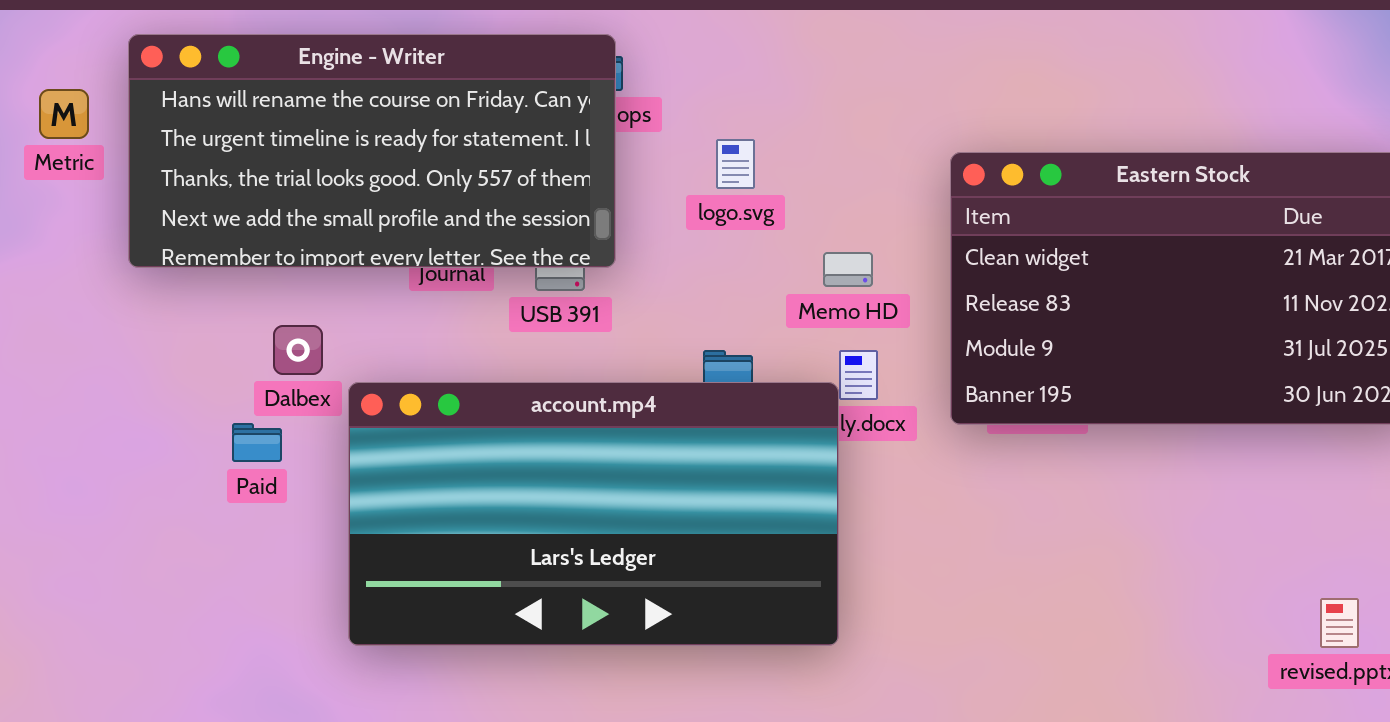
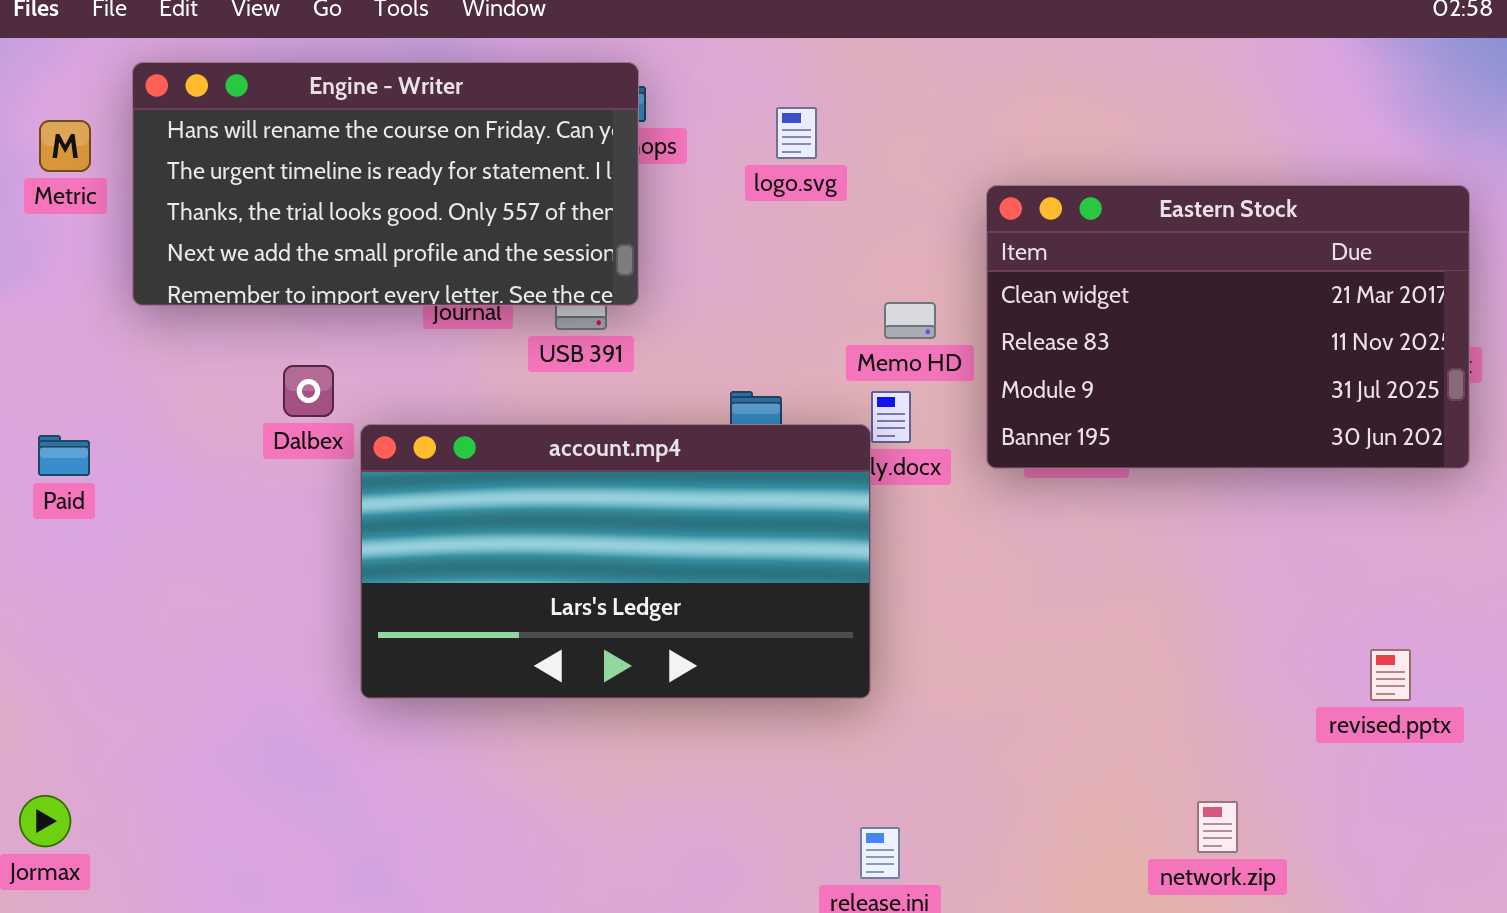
logo.svg: [716,139,755,189] -> [776,107,817,159], moved
Memo HD: [823,252,873,287] -> [884,302,936,339], moved
Paid: [232,423,282,462] -> [38,435,90,476], moved

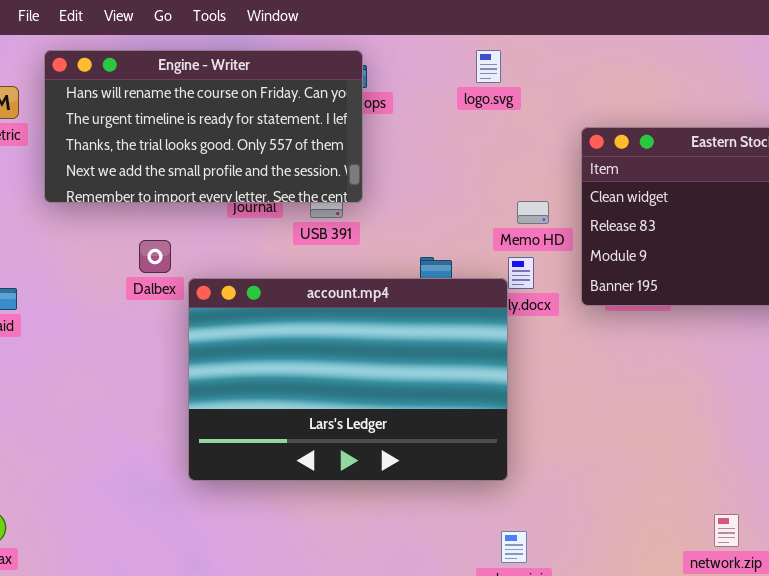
logo.svg: [776,107,817,159] -> [476,50,501,83], moved
account.mp4: [360,424,871,699] -> [188,278,508,481], resized

